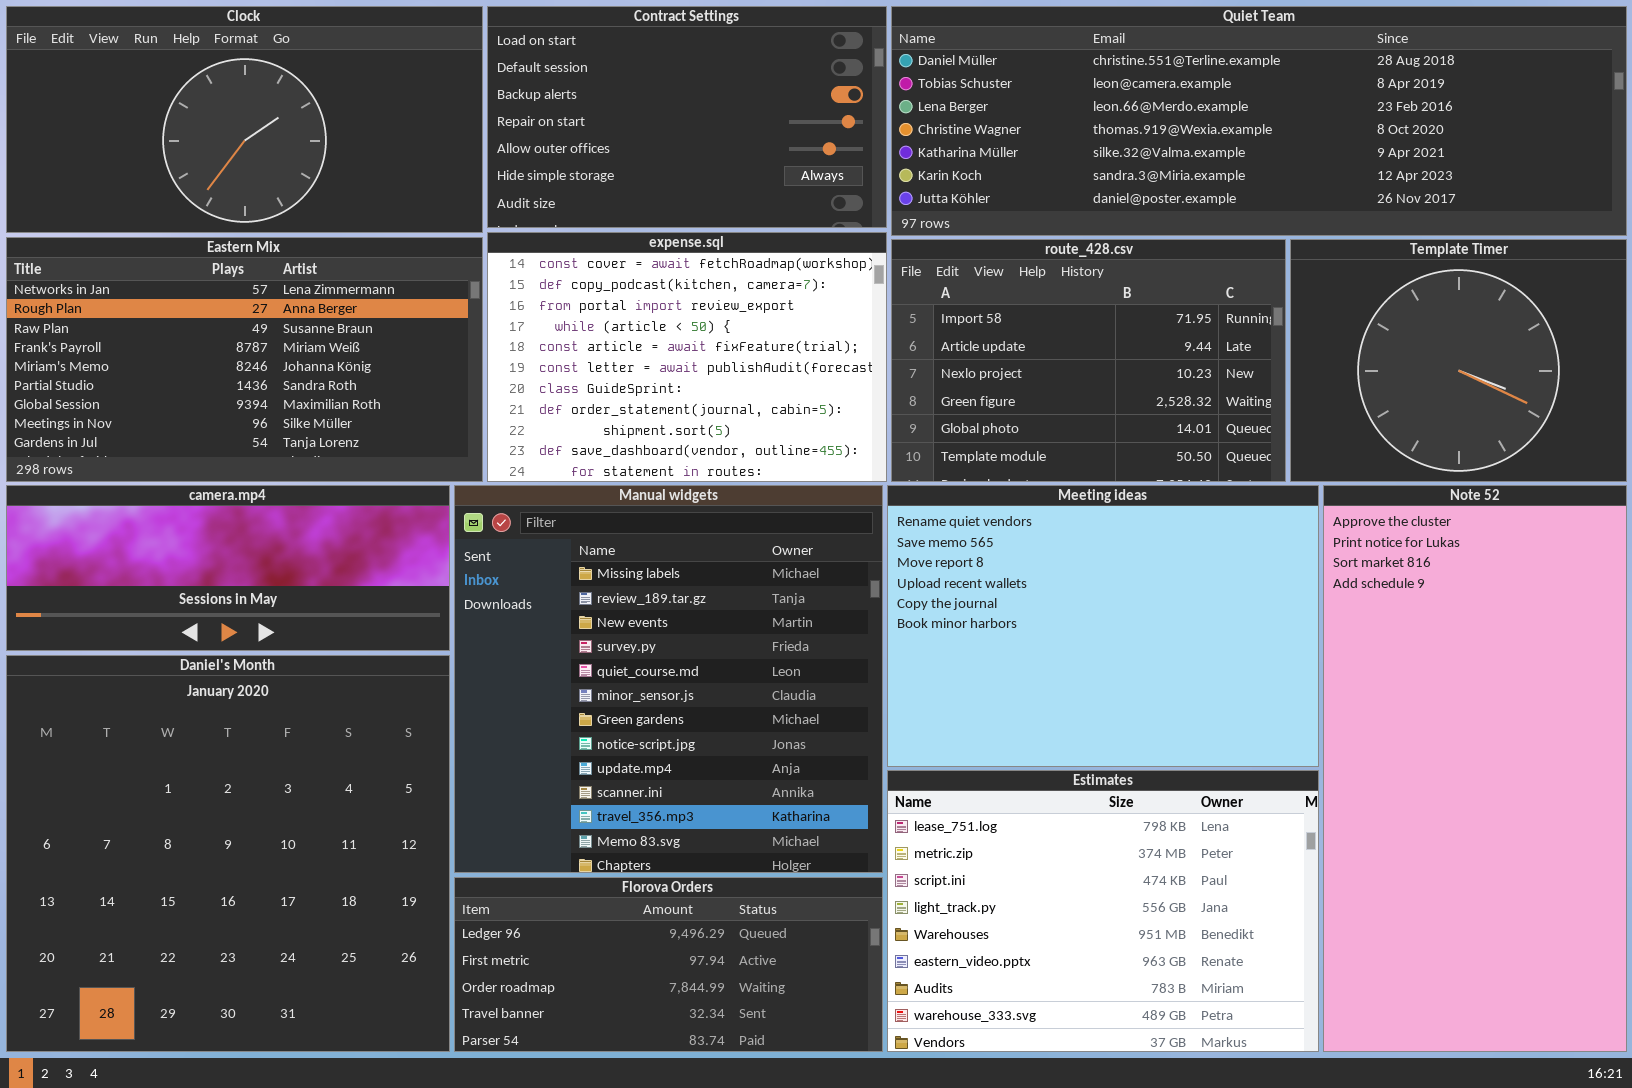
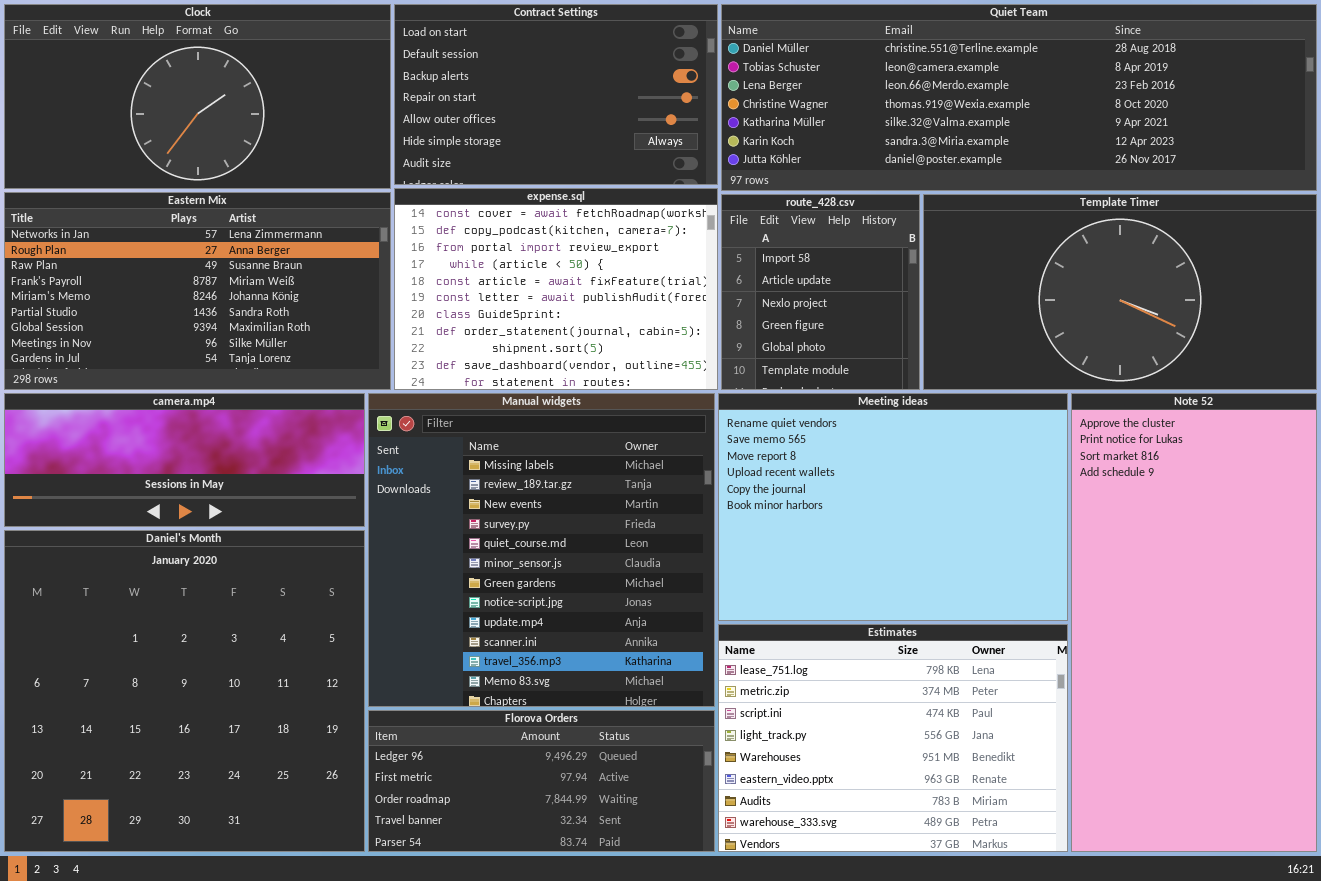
route_428.csv: [891,239,1286,482] -> [721,194,920,390], resized
Template Timer: [1290,239,1627,482] -> [923,194,1317,390], resized

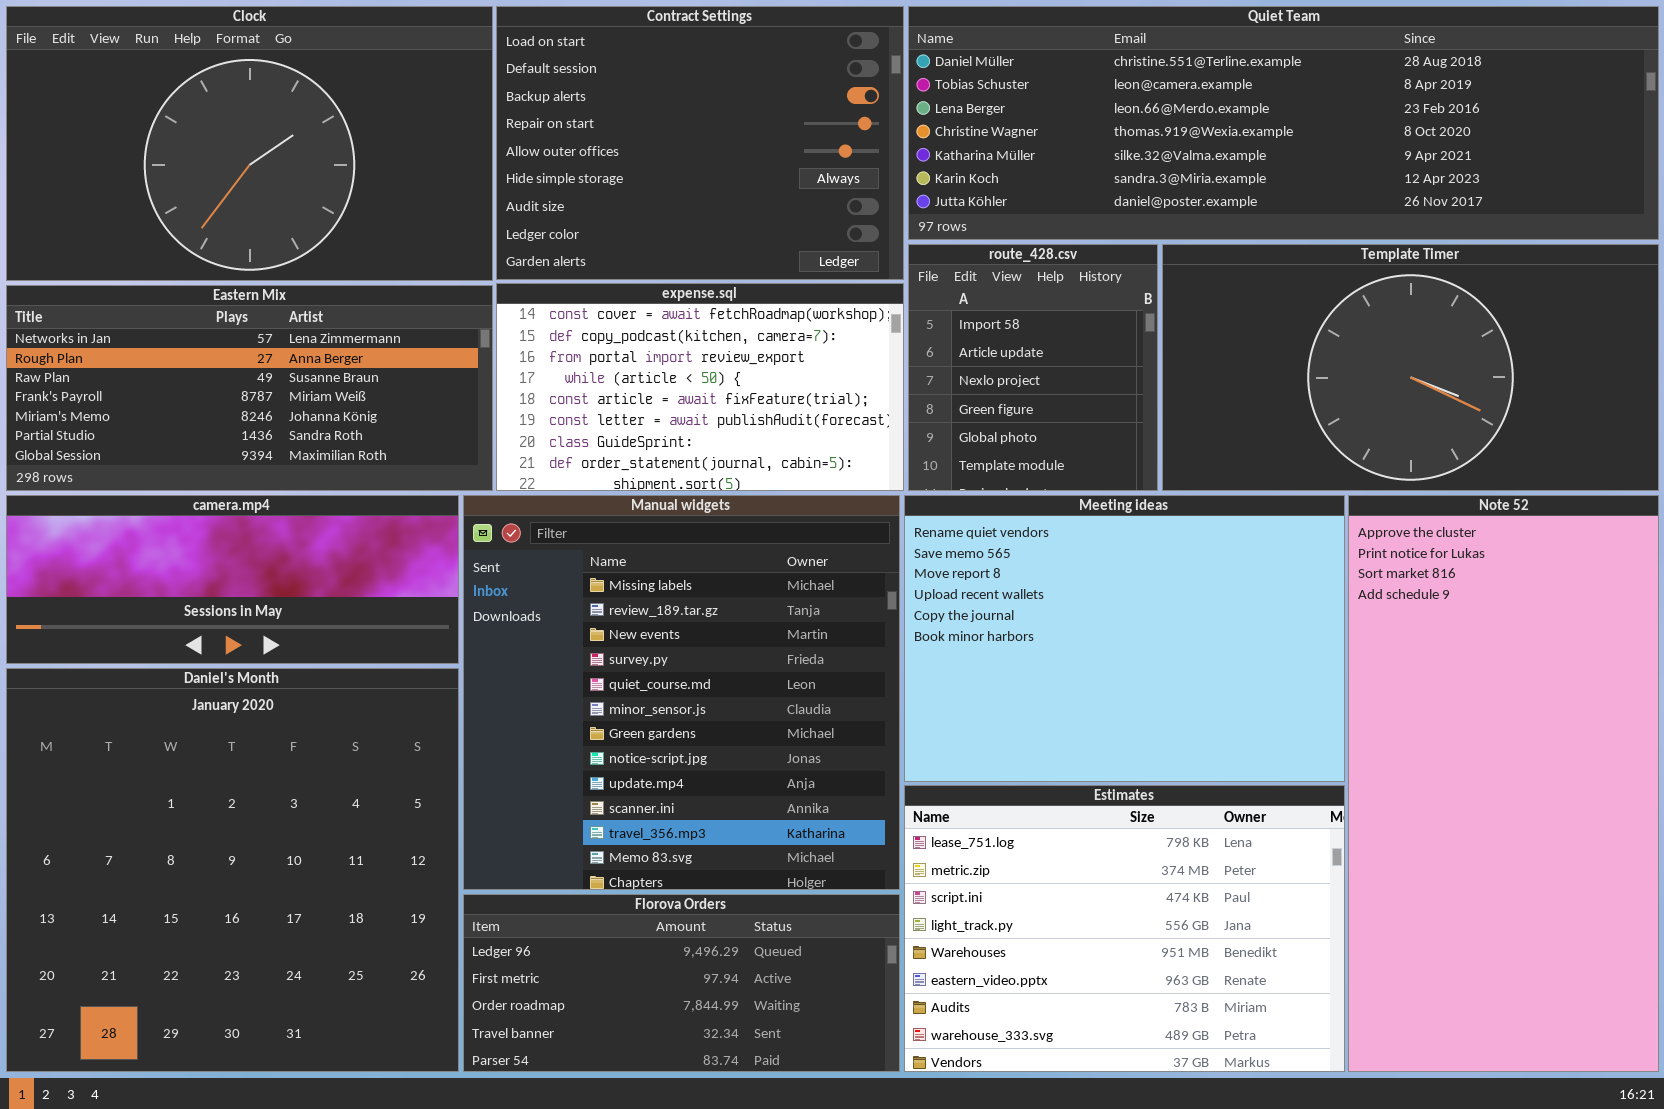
Clock: [4,4,391,189] -> [6,6,493,281], resized
Contract Settings: [394,4,718,185] -> [496,6,904,280], resized
expense.sql: [394,188,718,390] -> [496,283,904,491], resized
Eastern Mix: [4,192,391,390] -> [6,285,493,491], resized

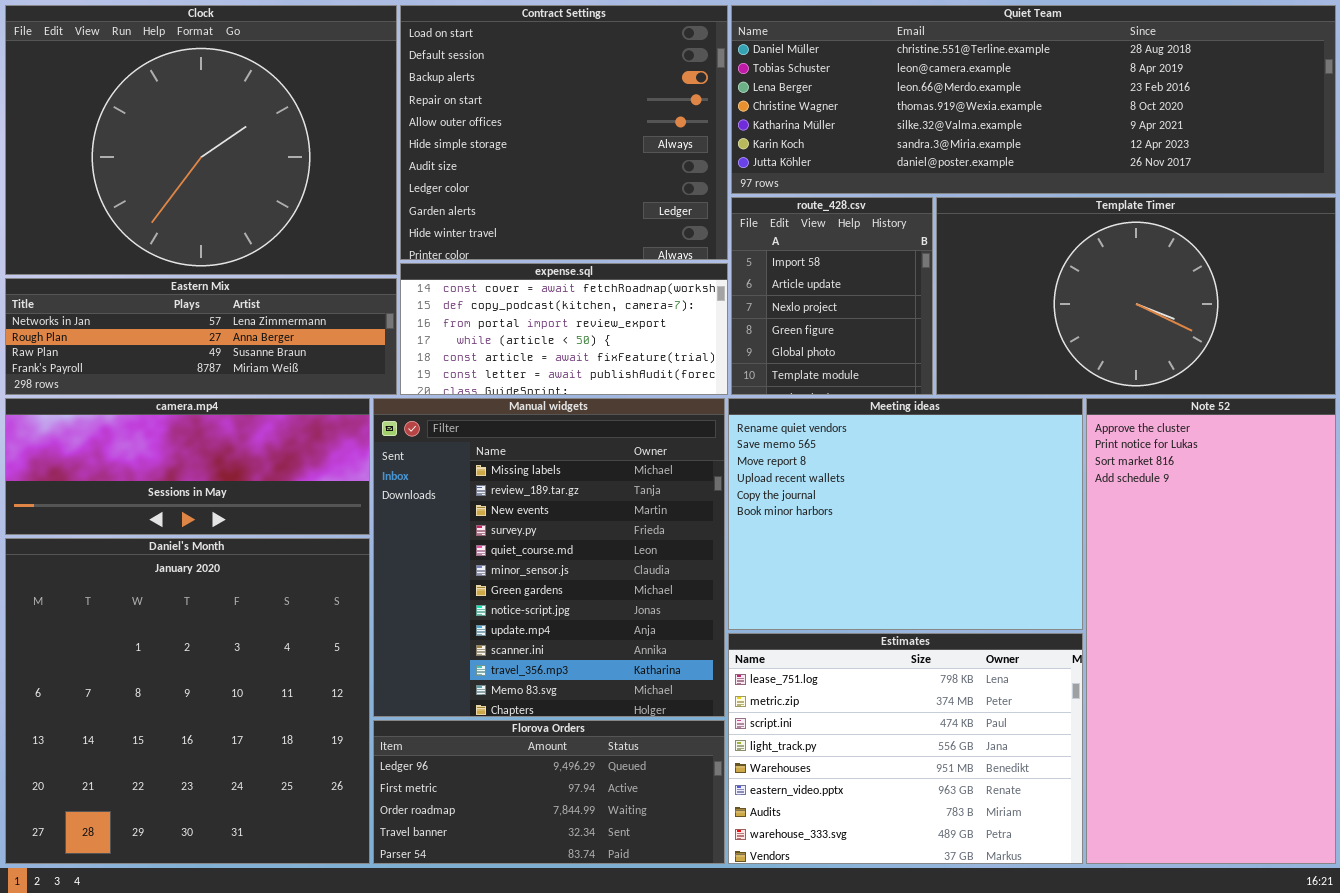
Clock: [6,6,493,281] -> [5,5,397,275], resized
Contract Settings: [496,6,904,280] -> [400,5,728,260], resized
expense.sql: [496,283,904,491] -> [400,263,728,395], resized
Eastern Mix: [6,285,493,491] -> [5,278,397,395], resized

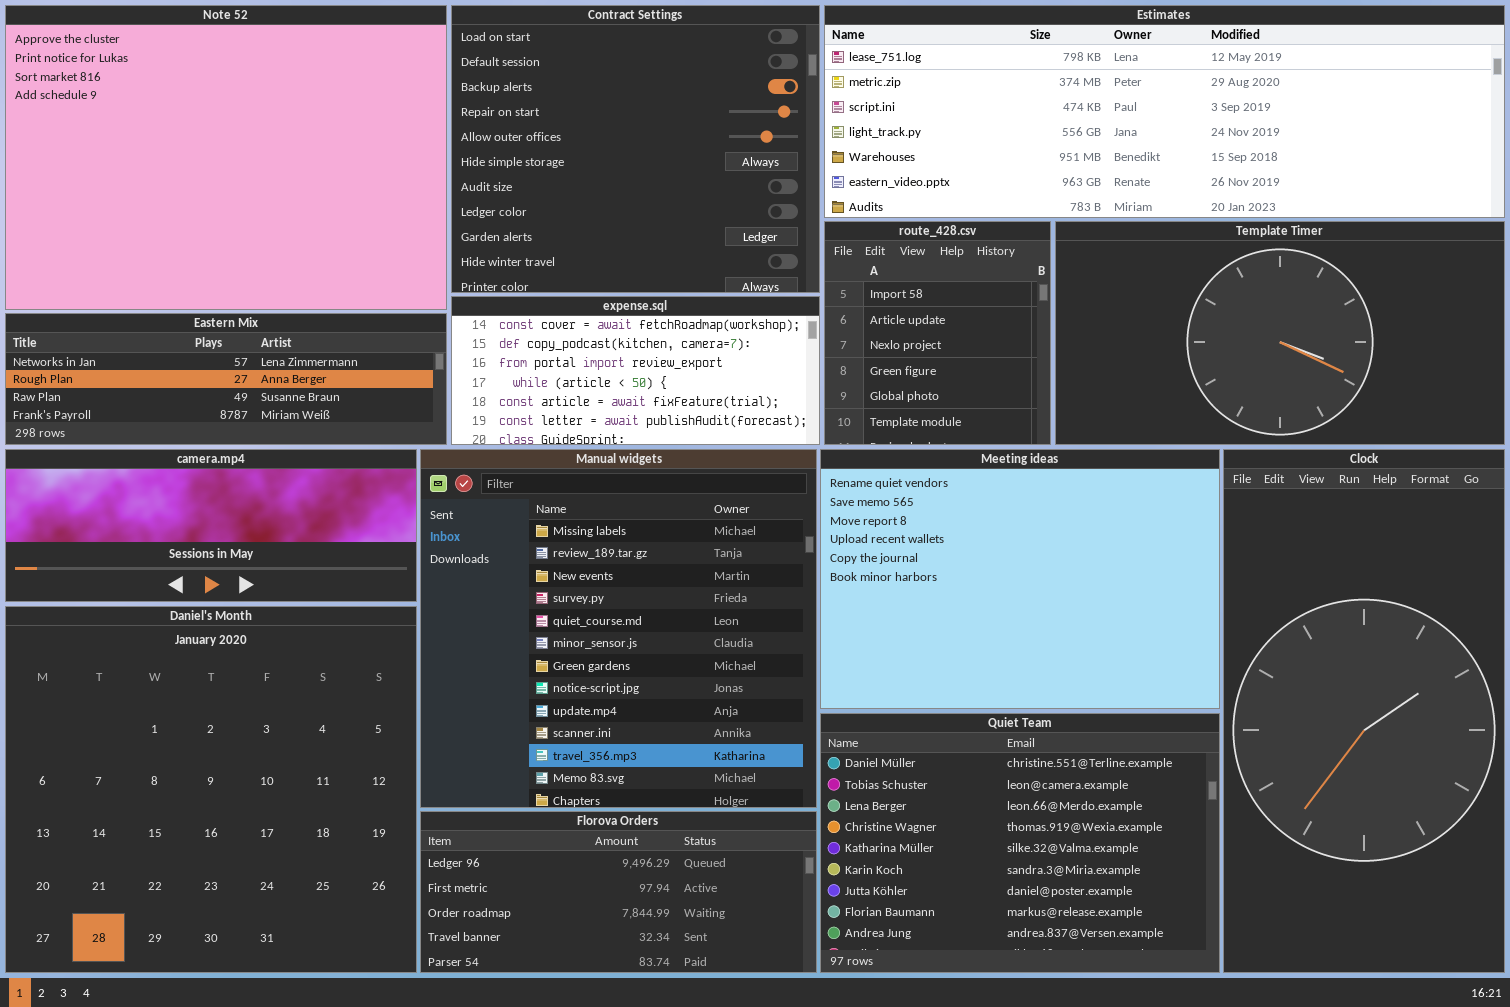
Clock: [5,5,397,275] -> [1223,449,1505,973], moved, resized
Quiet Team: [731,5,1336,194] -> [820,713,1220,973], moved, resized
Note 52: [1086,398,1336,864] -> [5,5,447,310], moved, resized
Estimates: [728,633,1083,864] -> [824,5,1505,218], moved, resized

